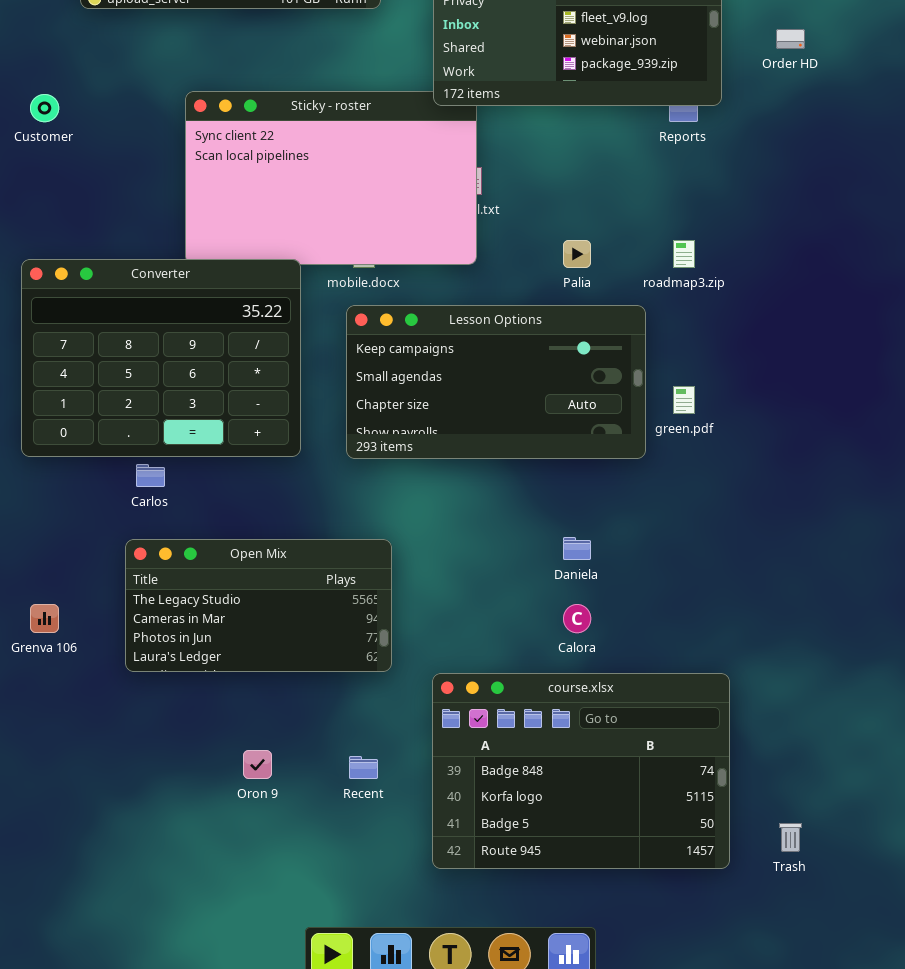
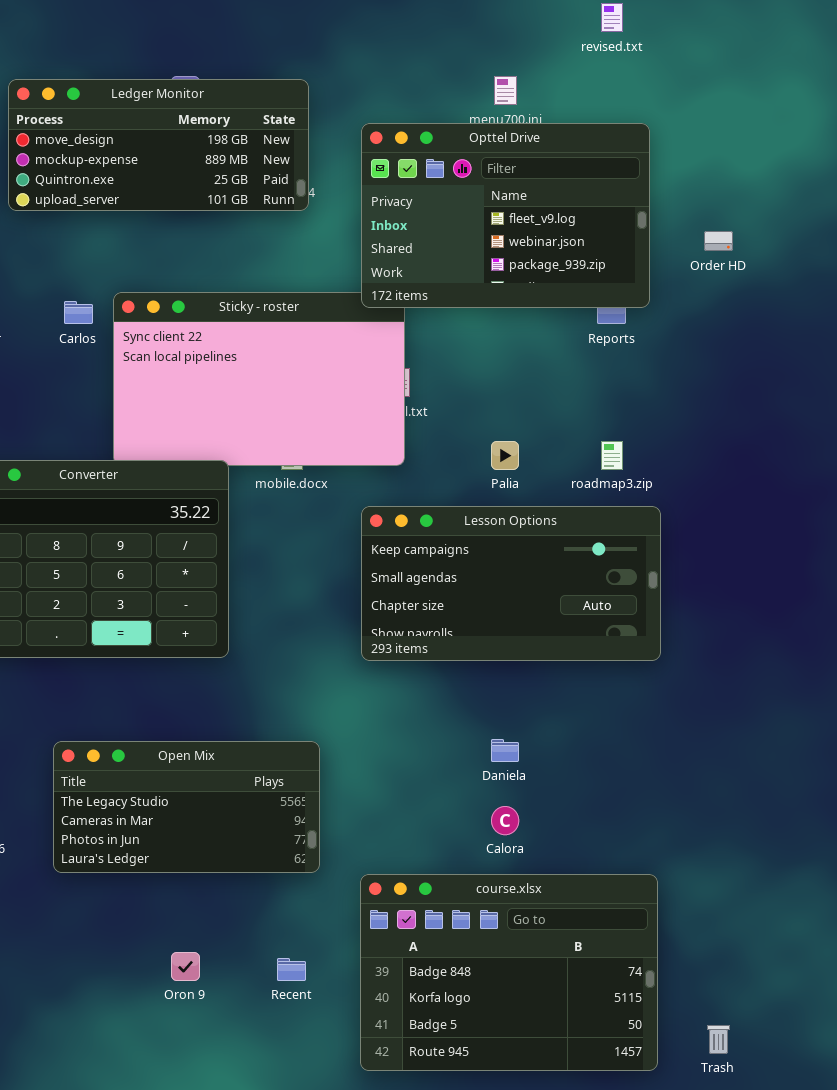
Lesson Options: [346,305,646,459] -> [361,506,661,661], moved
Carlos: [136,464,165,487] -> [64,301,93,324], moved

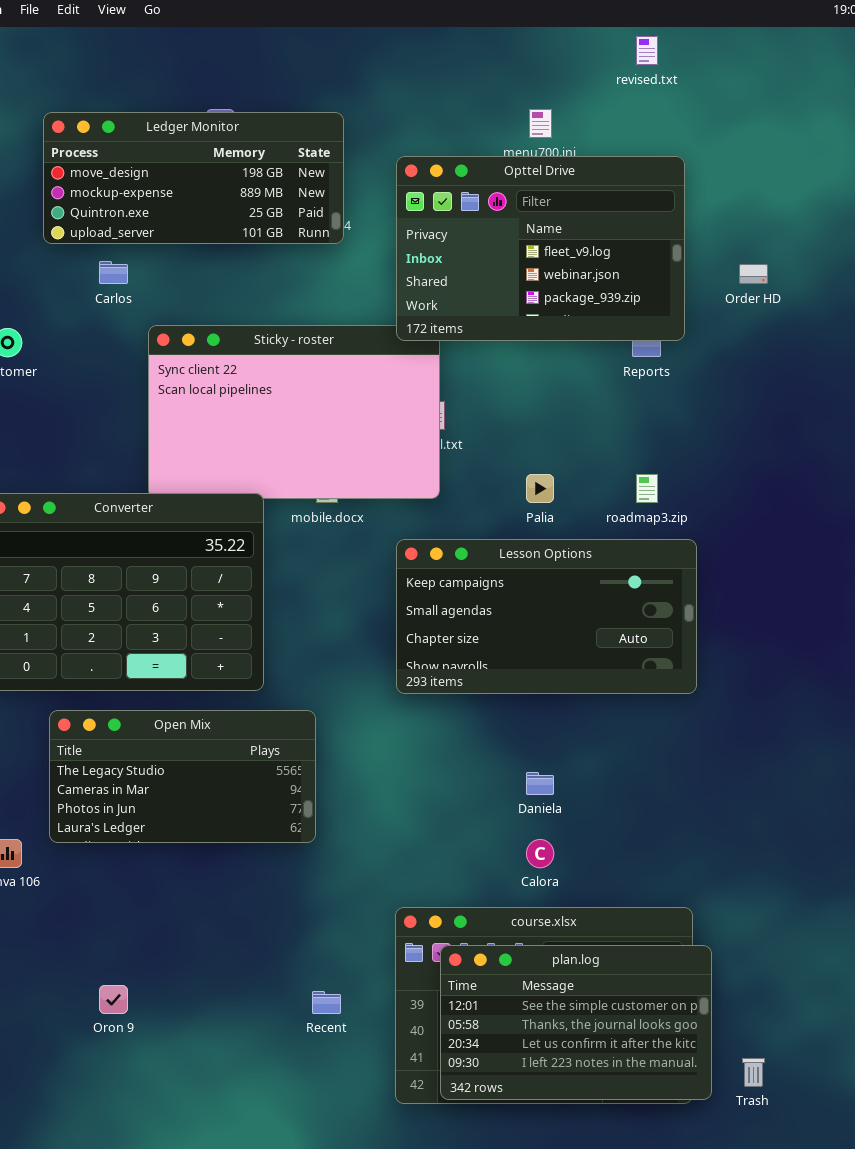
Carlos: [64,301,93,324] -> [99,261,128,284], moved
Open Mix: [53,741,320,873] -> [49,710,316,843], moved
plan.log: none -> [440,945,712,1100], opened
Oron 9: [171,952,200,981] -> [99,985,128,1014], moved

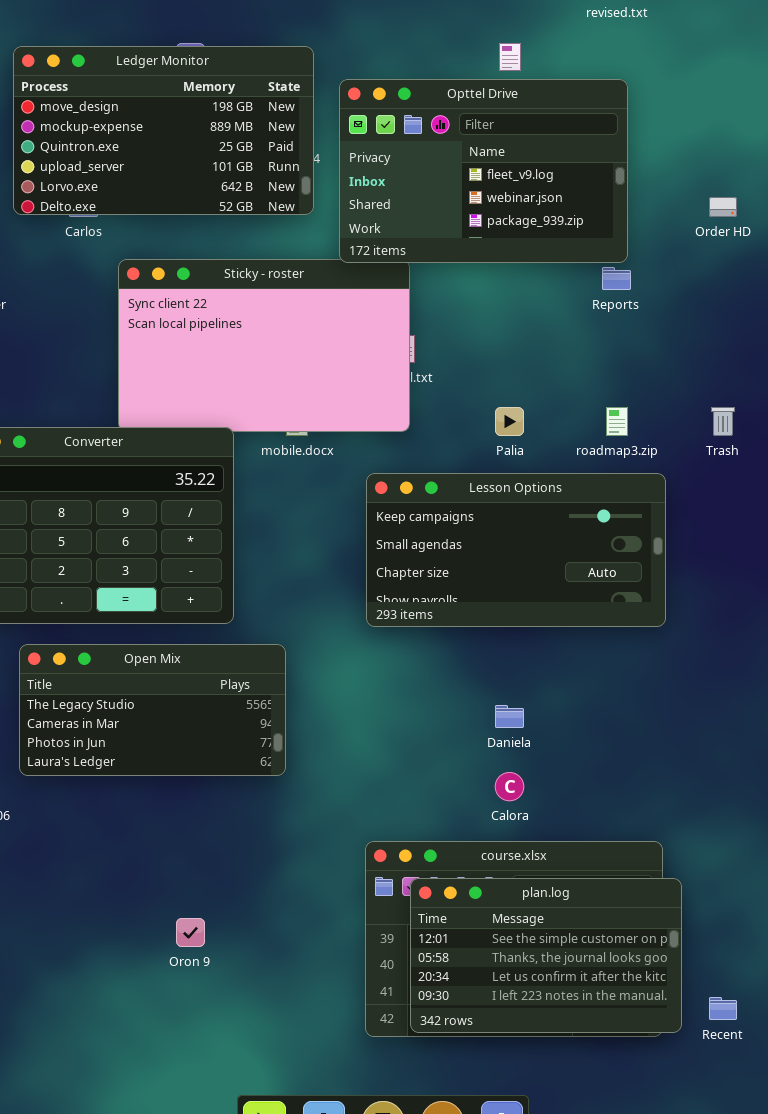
Ledger Monitor: [43,112,344,244] -> [13,46,314,215], resized
Opttel Drive: [396,156,685,341] -> [339,79,628,263], moved
Oron 9: [99,985,128,1014] -> [176,918,205,947], moved
Recent: [312,991,341,1014] -> [709,997,737,1020], moved
Trash: [742,1058,765,1087] -> [711,407,735,436], moved

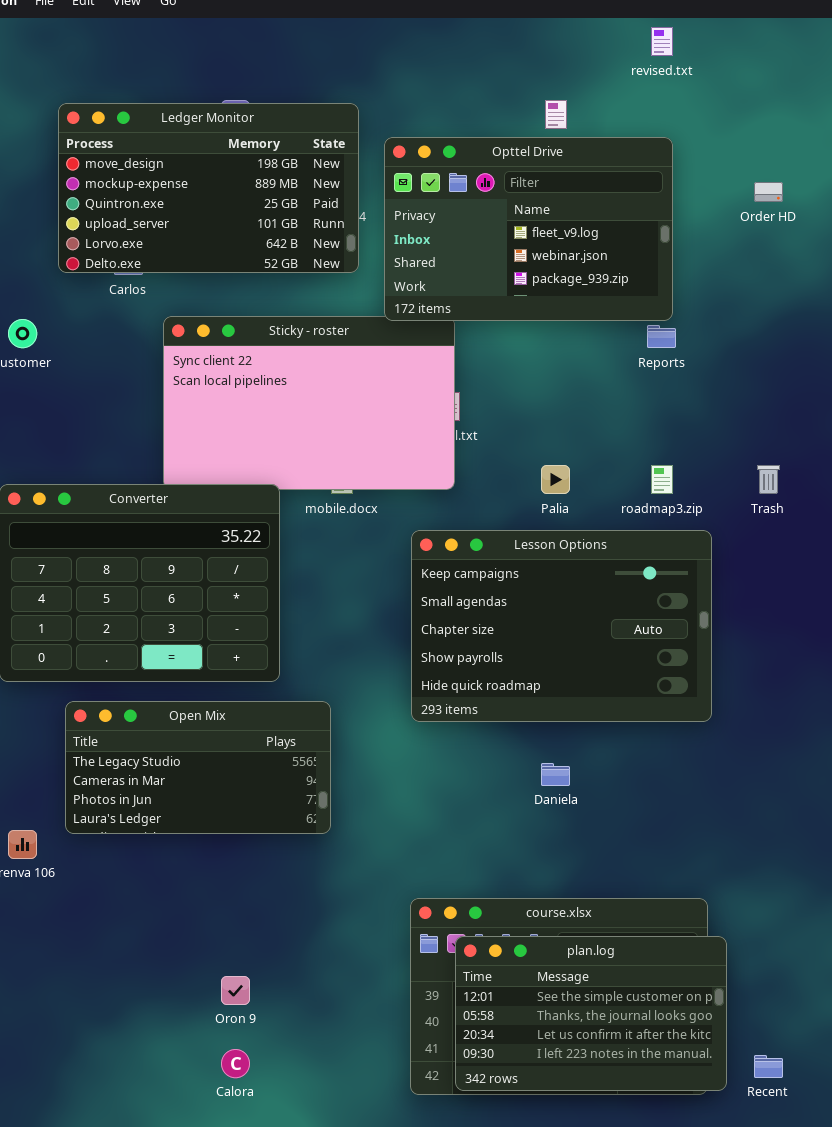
Order HD: [709,197,737,217] -> [754,182,783,202], moved
Lesson Options: [366,473,666,627] -> [411,530,712,722], resized
Calora: [495,772,524,801] -> [221,1049,250,1078], moved

